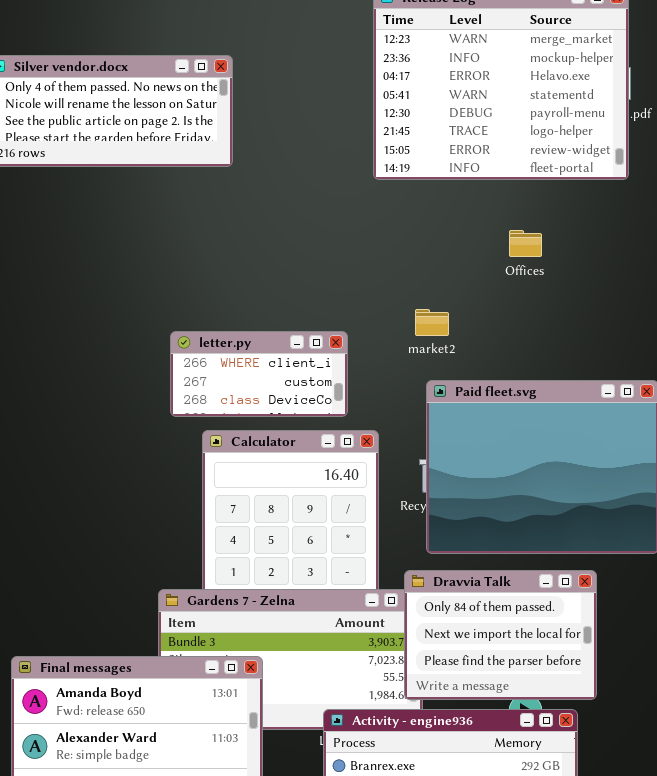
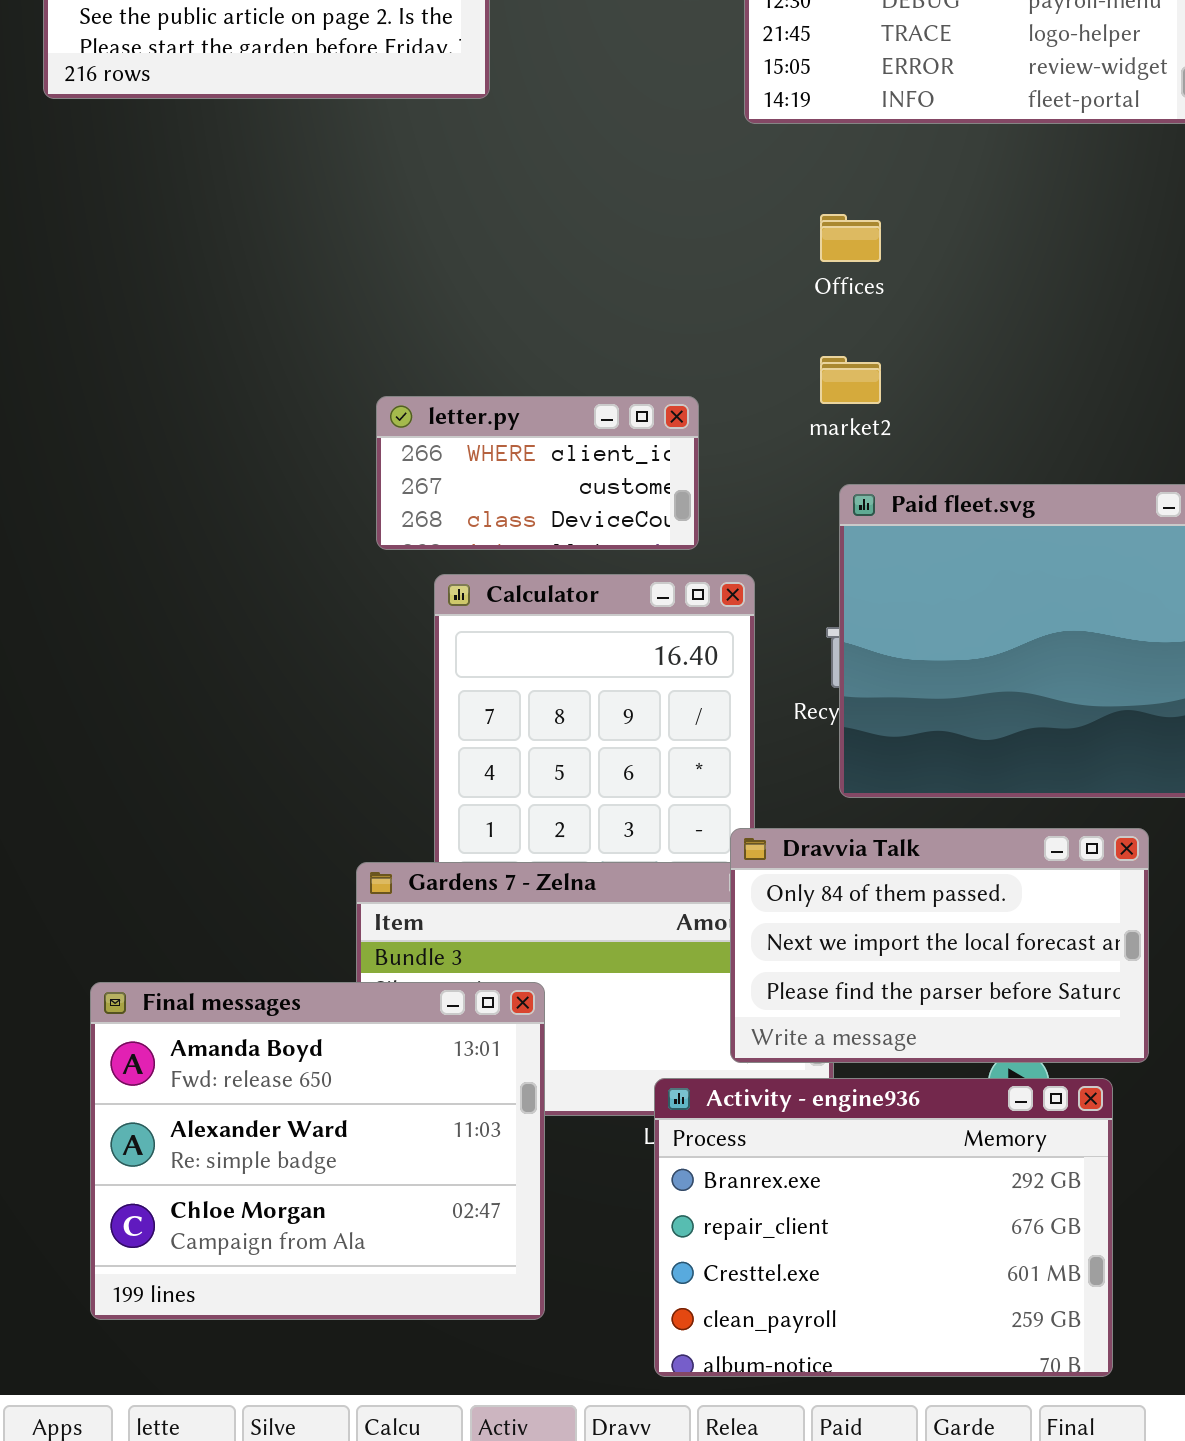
Offices: [509,230,542,257] -> [820,214,881,262], moved
Dravvia Talk: [404,570,597,700] -> [730,828,1149,1063], resized

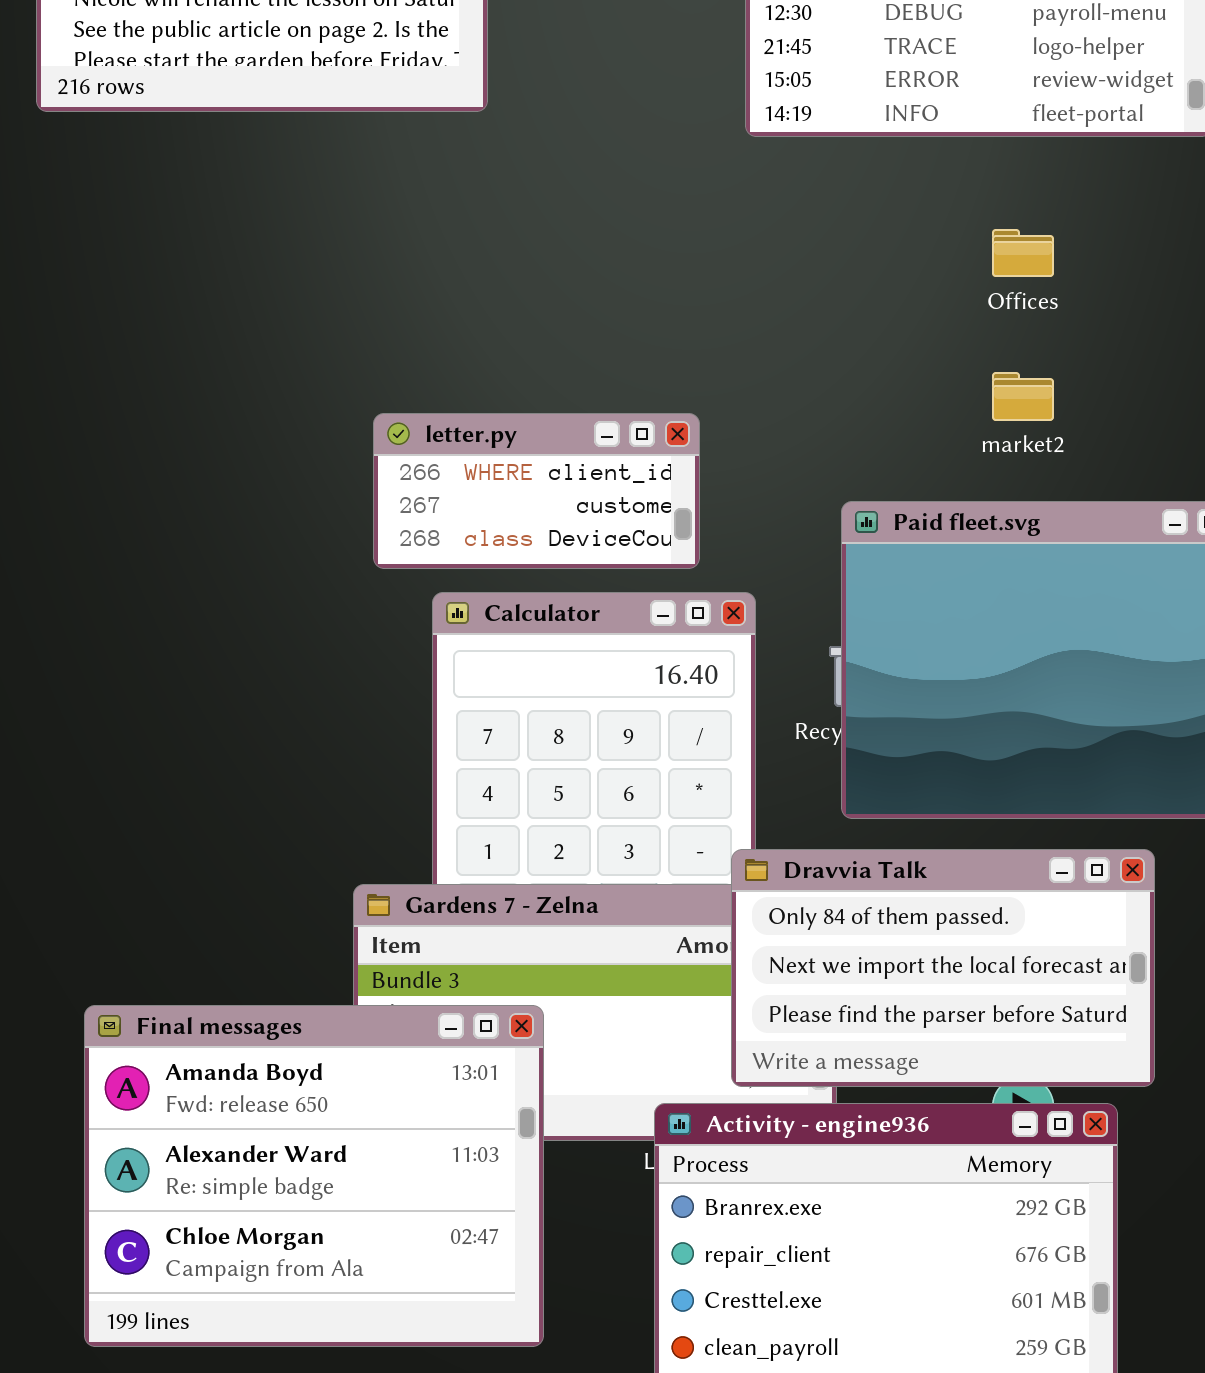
Offices: [820,214,881,262] -> [992,229,1054,277], moved
market2: [820,356,881,404] -> [992,372,1054,421], moved

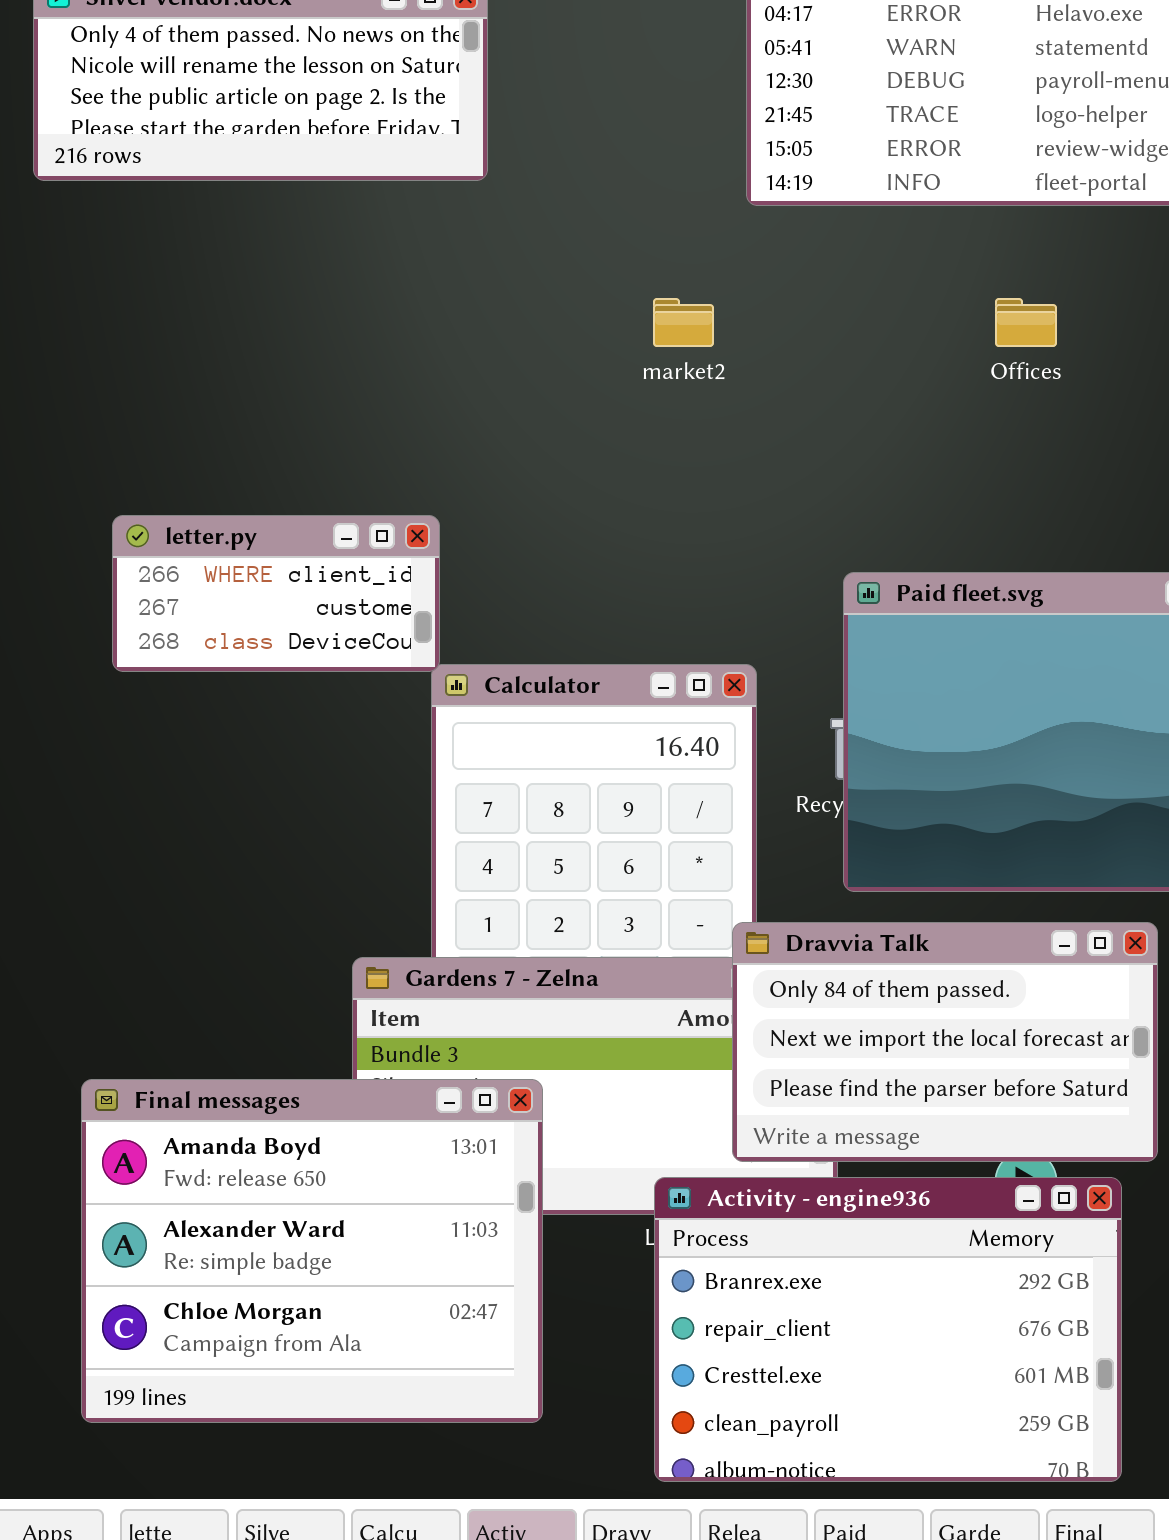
market2: [992,372,1054,421] -> [653,298,714,347], moved
letter.py: [373,413,700,569] -> [112,515,440,672], moved

